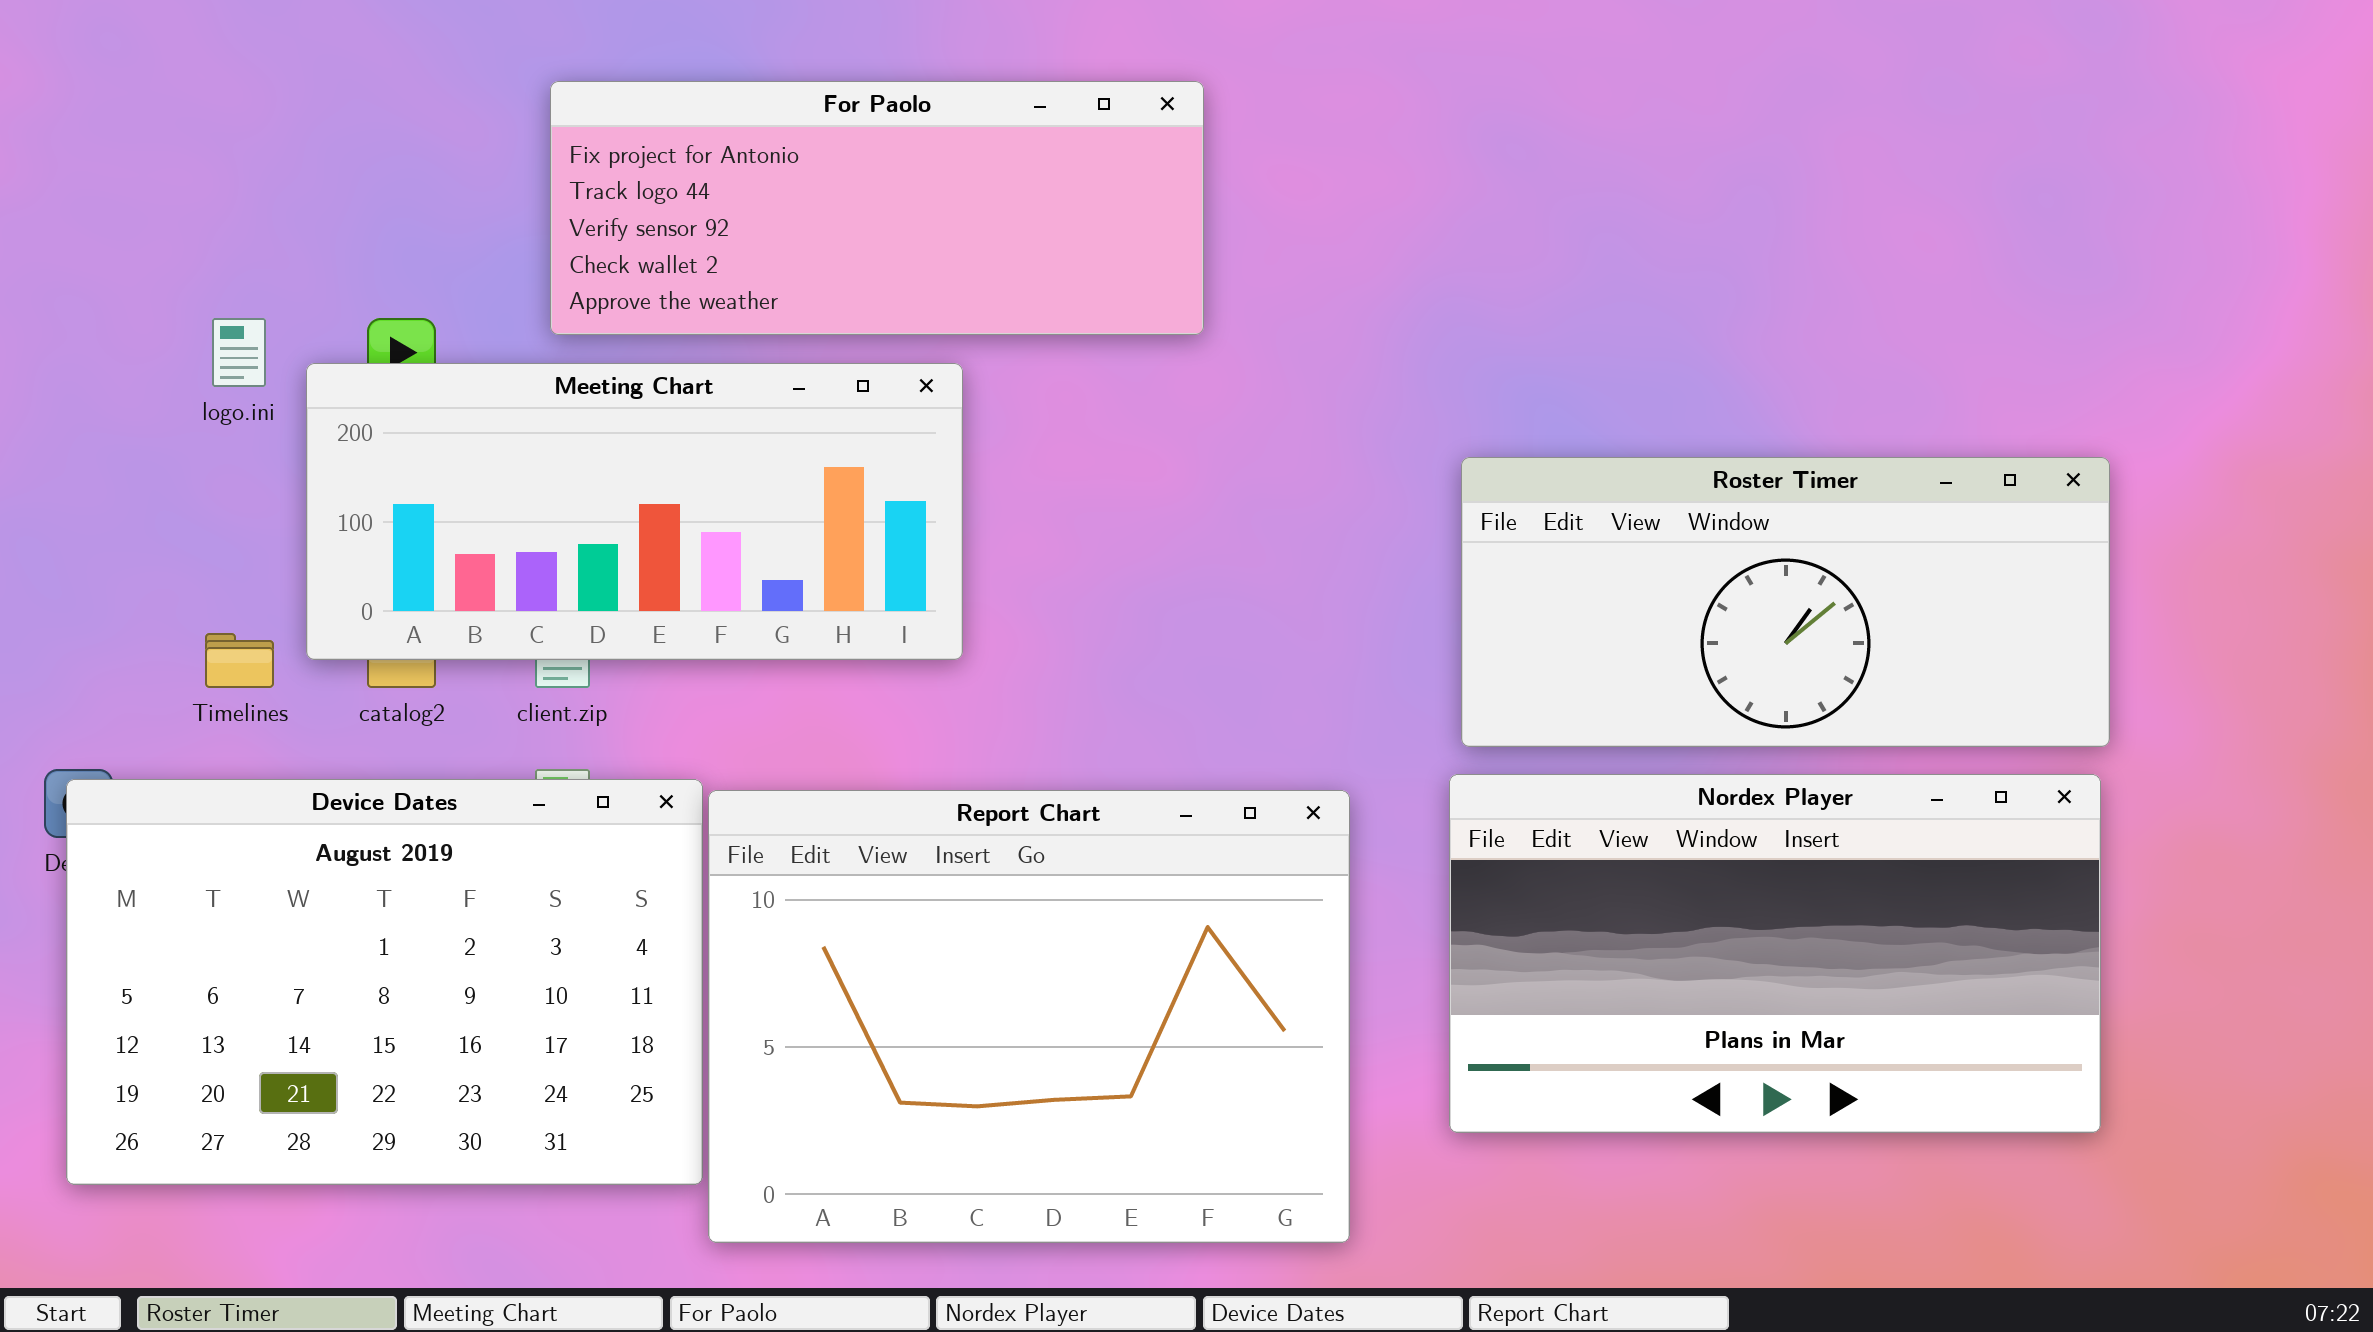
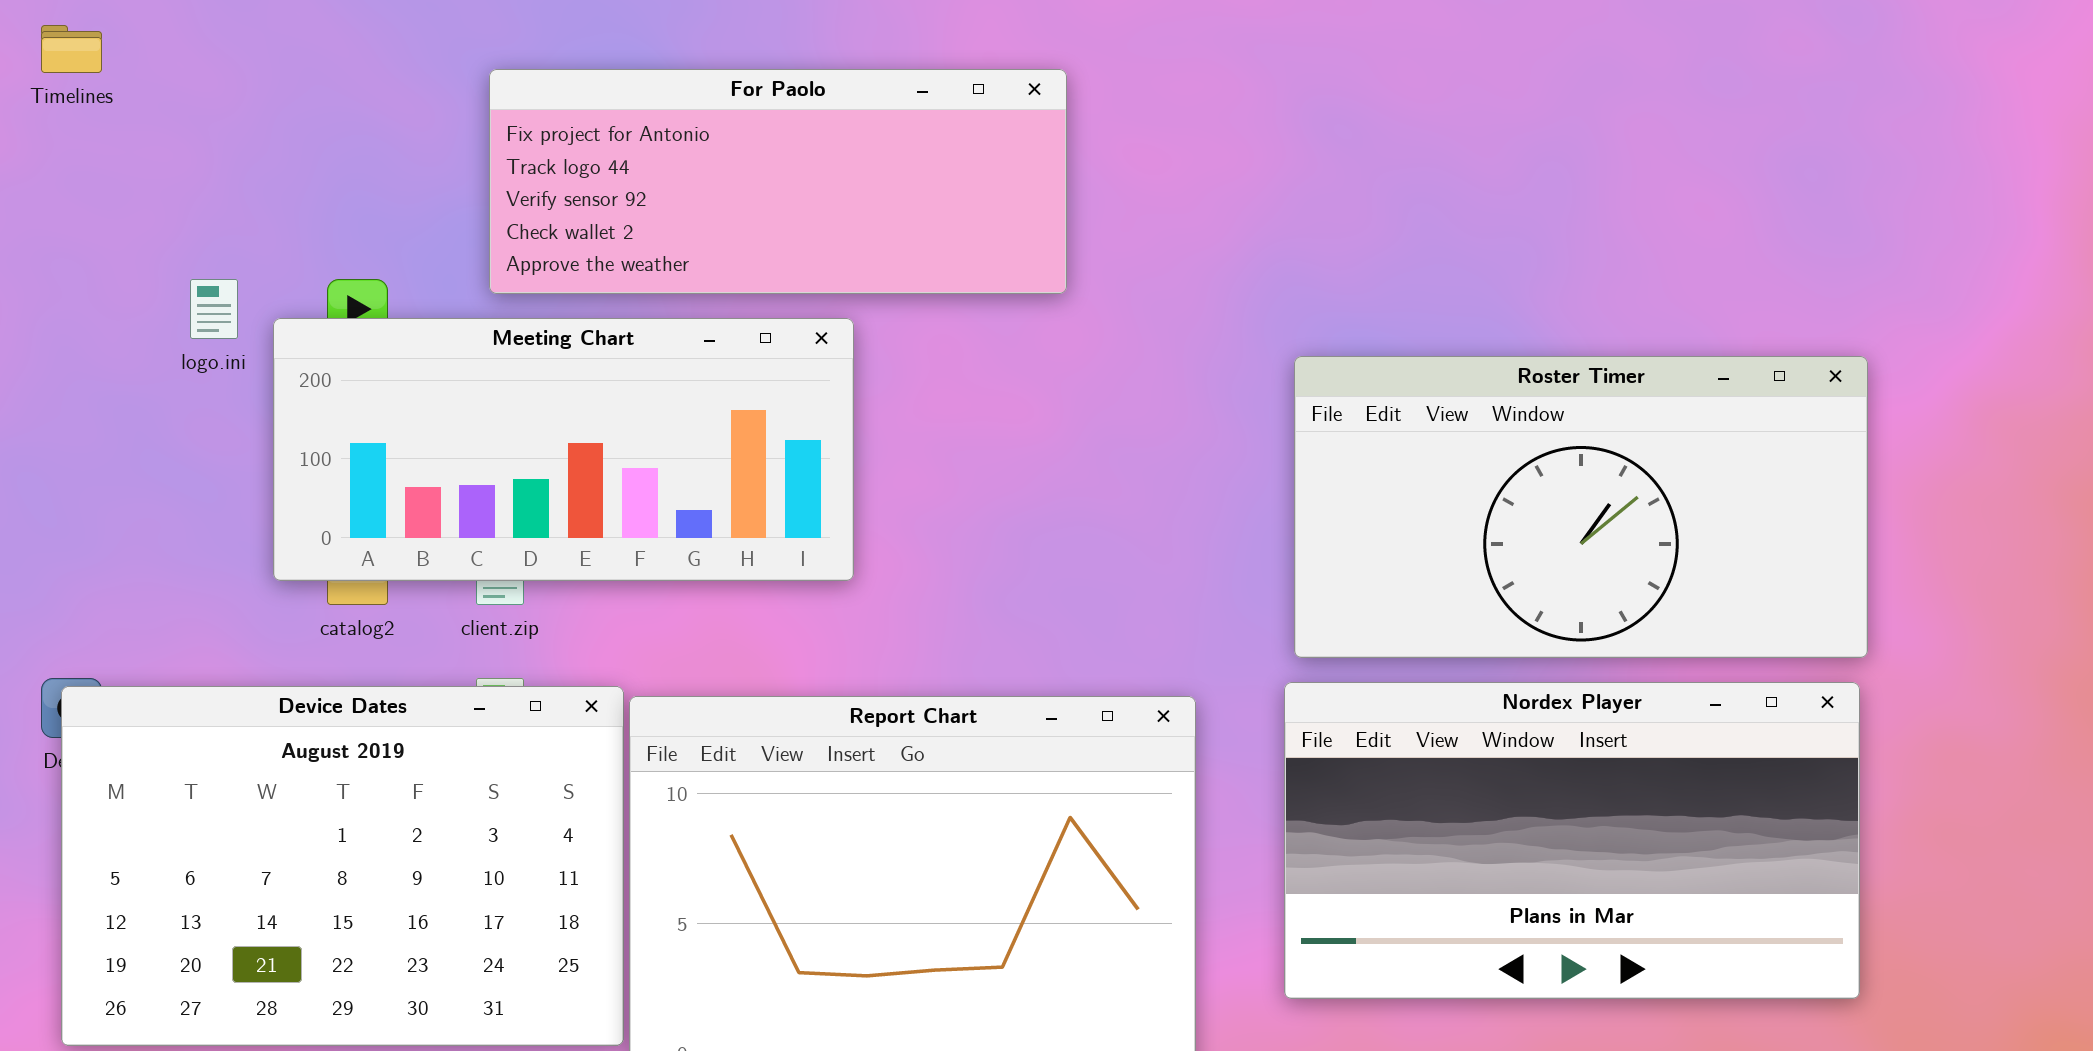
Roster Timer: [1461,457,2110,747] -> [1294,356,1868,658], resized
Timelines: [205,633,274,688] -> [41,25,102,73], moved

